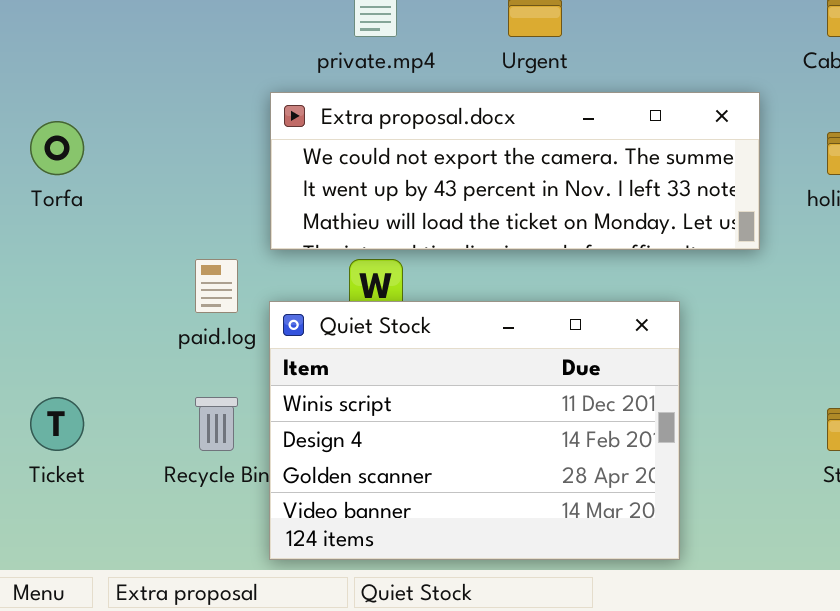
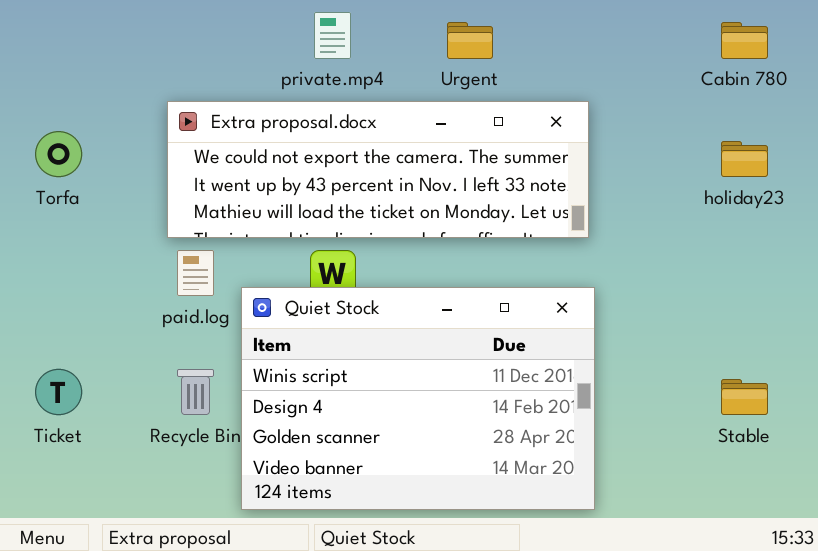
Extra proposal.docx: [270,92,760,250] -> [167,101,589,238], moved

